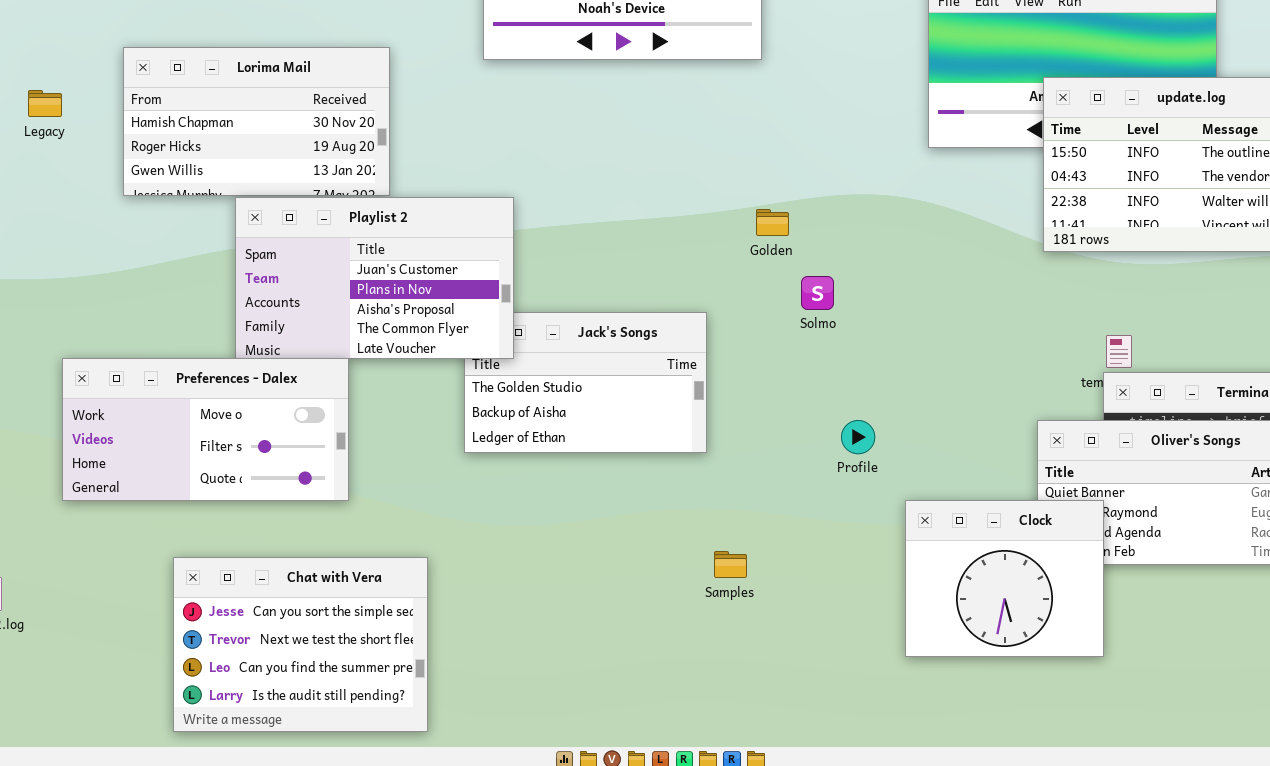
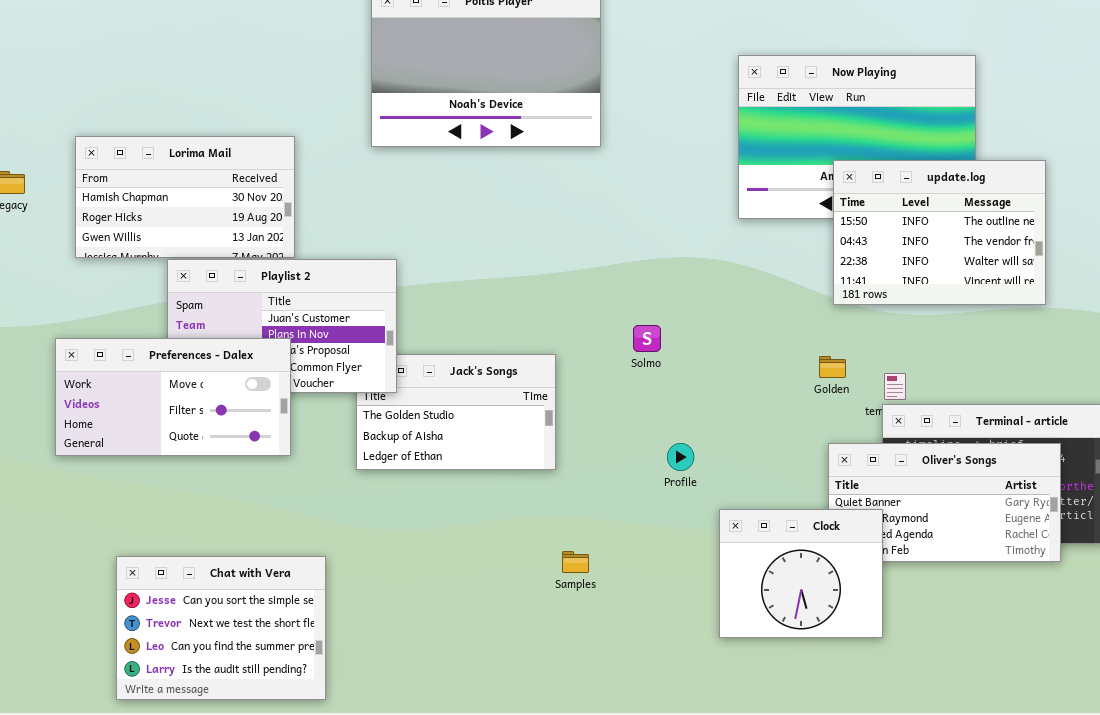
Golden: [756,209,789,236] -> [819,356,846,378], moved
Preferences - Dalex: [62,358,349,501] -> [55,338,291,456], moved

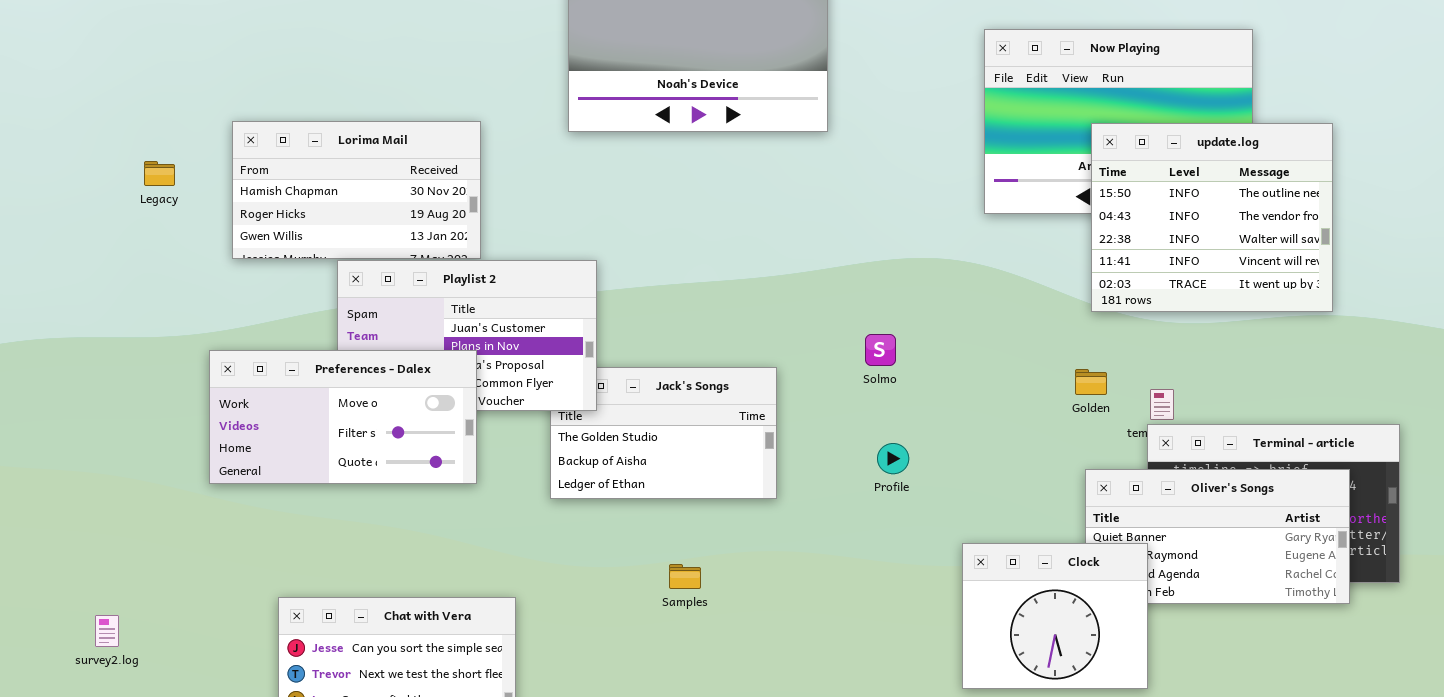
update.log: [833,160,1046,305] -> [1091,123,1333,312], resized
Profile: [667,443,694,471] -> [877,443,909,474], moved
Samples: [562,551,589,573] -> [669,564,701,589], moved

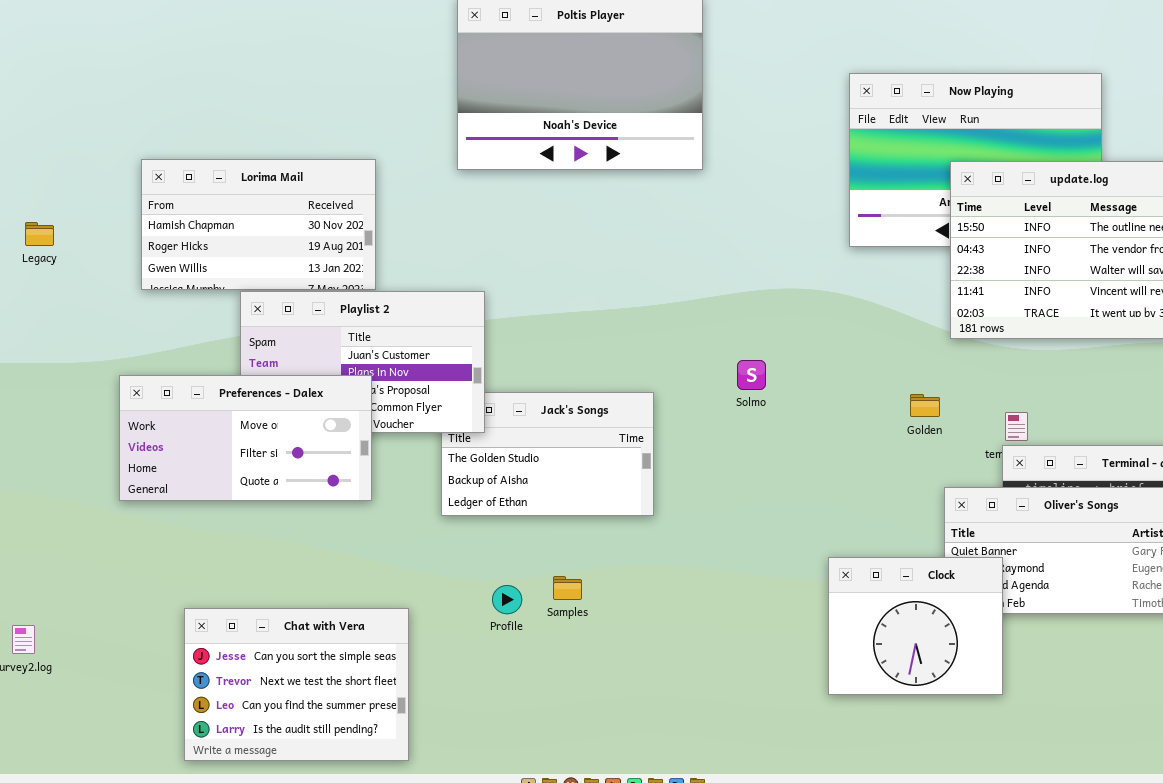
Legacy: [144,161,175,186] -> [25,222,54,246], moved
Golden: [1075,369,1107,395] -> [910,394,940,417], moved
Profile: [877,443,909,474] -> [492,585,522,614], moved

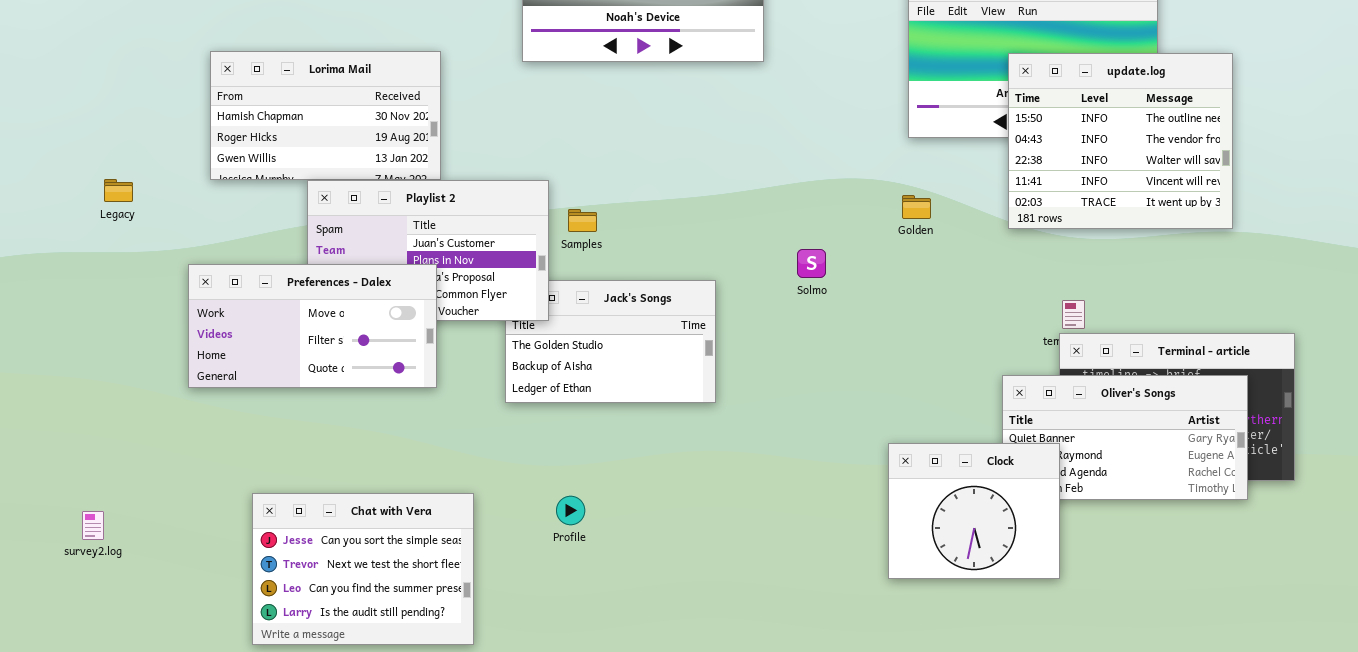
Legacy: [25,222,54,246] -> [104,179,133,202], moved
Golden: [910,394,940,417] -> [902,195,931,219], moved
Samples: [553,576,582,600] -> [568,209,597,232], moved
Profile: [492,585,522,614] -> [556,496,585,525], moved

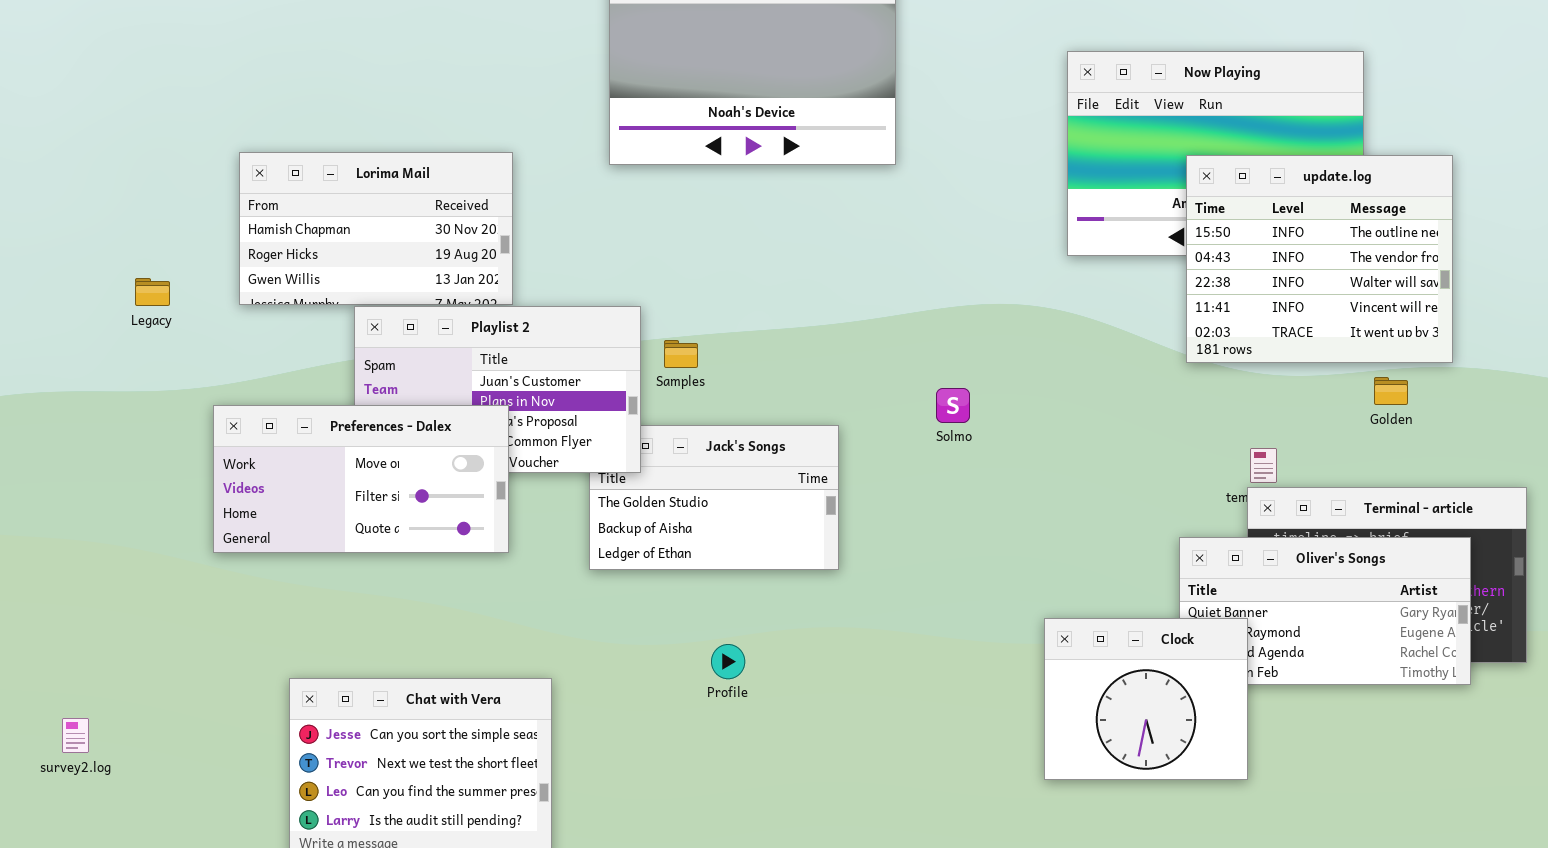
Legacy: [104,179,133,202] -> [135,278,170,306], moved
Golden: [902,195,931,219] -> [1374,377,1408,405], moved
Profile: [556,496,585,525] -> [711,644,745,679], moved
survey2.log: [82,511,104,540] -> [62,718,89,753], moved

